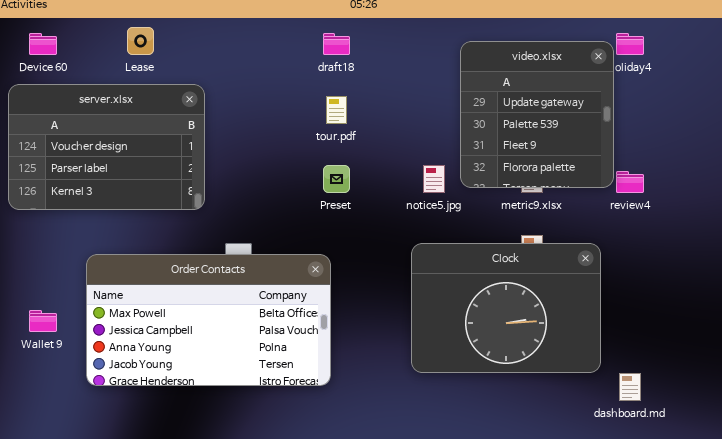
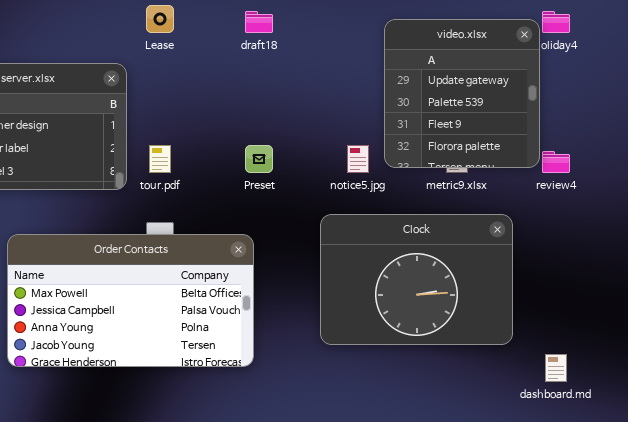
Lease: [127,27,154,55] -> [146,5,174,33], moved
tour.pdf: [326,96,347,124] -> [149,145,171,173], moved
Clock: [411,243,601,373] -> [320,214,513,345], moved

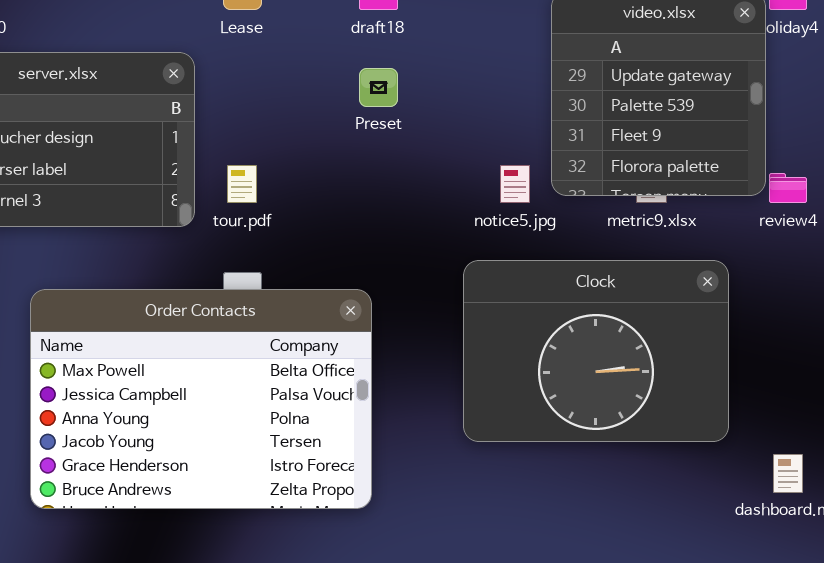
Preset: [245,145,273,173] -> [359,68,398,107], moved
Order Contacts: [7,234,254,367] -> [30,289,372,509], resized

